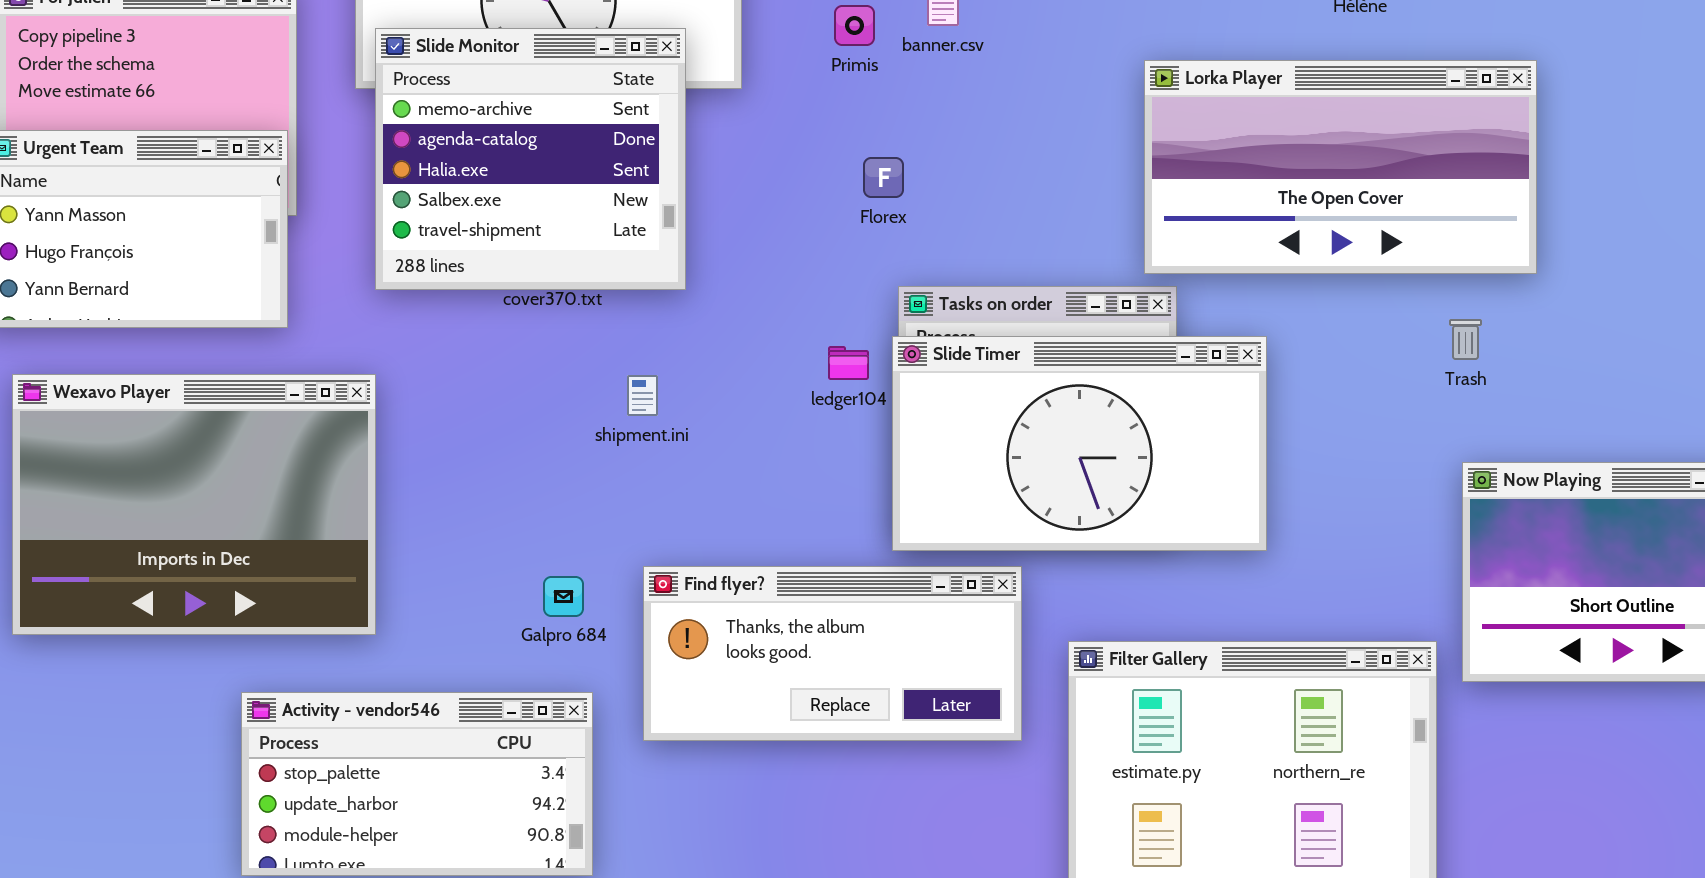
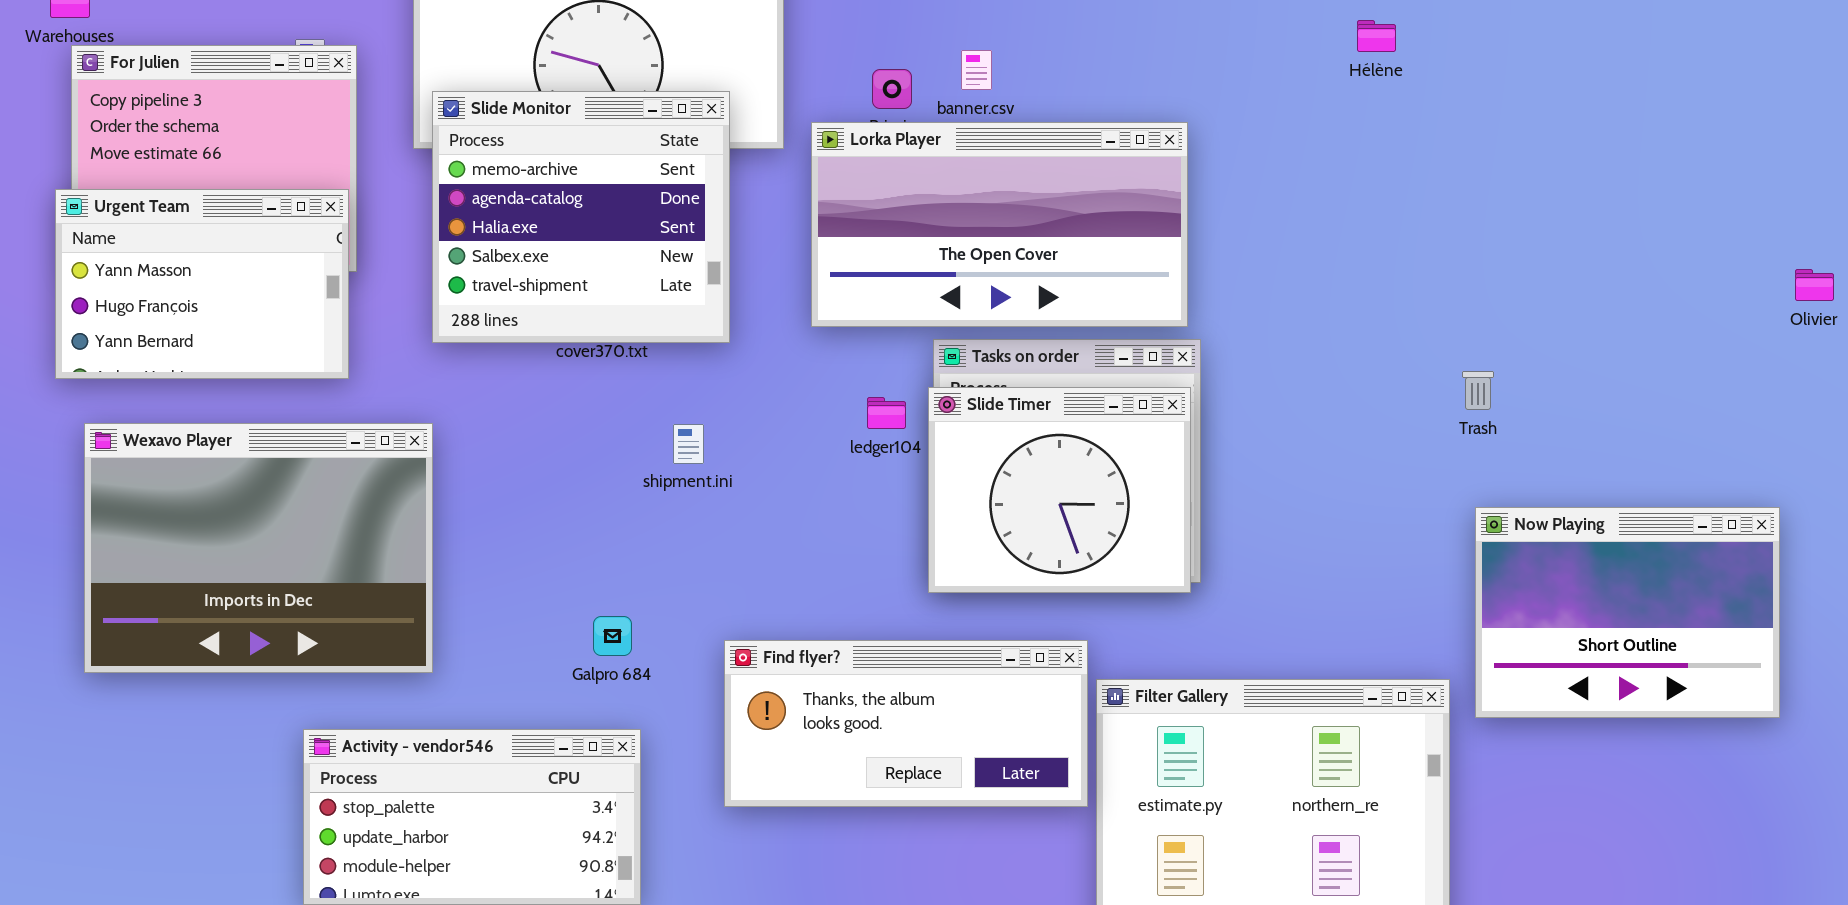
Lorka Player: [1144,60,1537,274] -> [811,122,1188,327], moved
Slide Timer: [892,336,1267,551] -> [928,387,1191,593], resized
Find flyer?: [643,566,1022,741] -> [724,640,1088,807], moved

